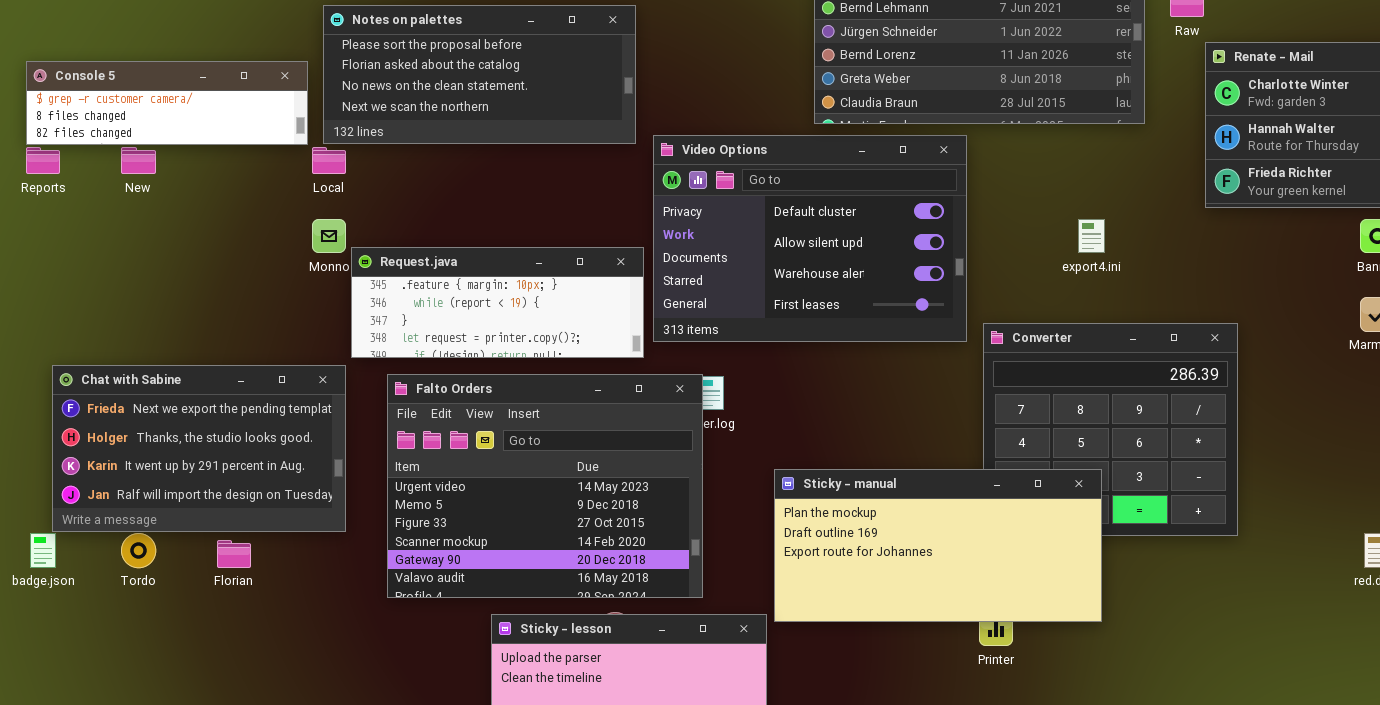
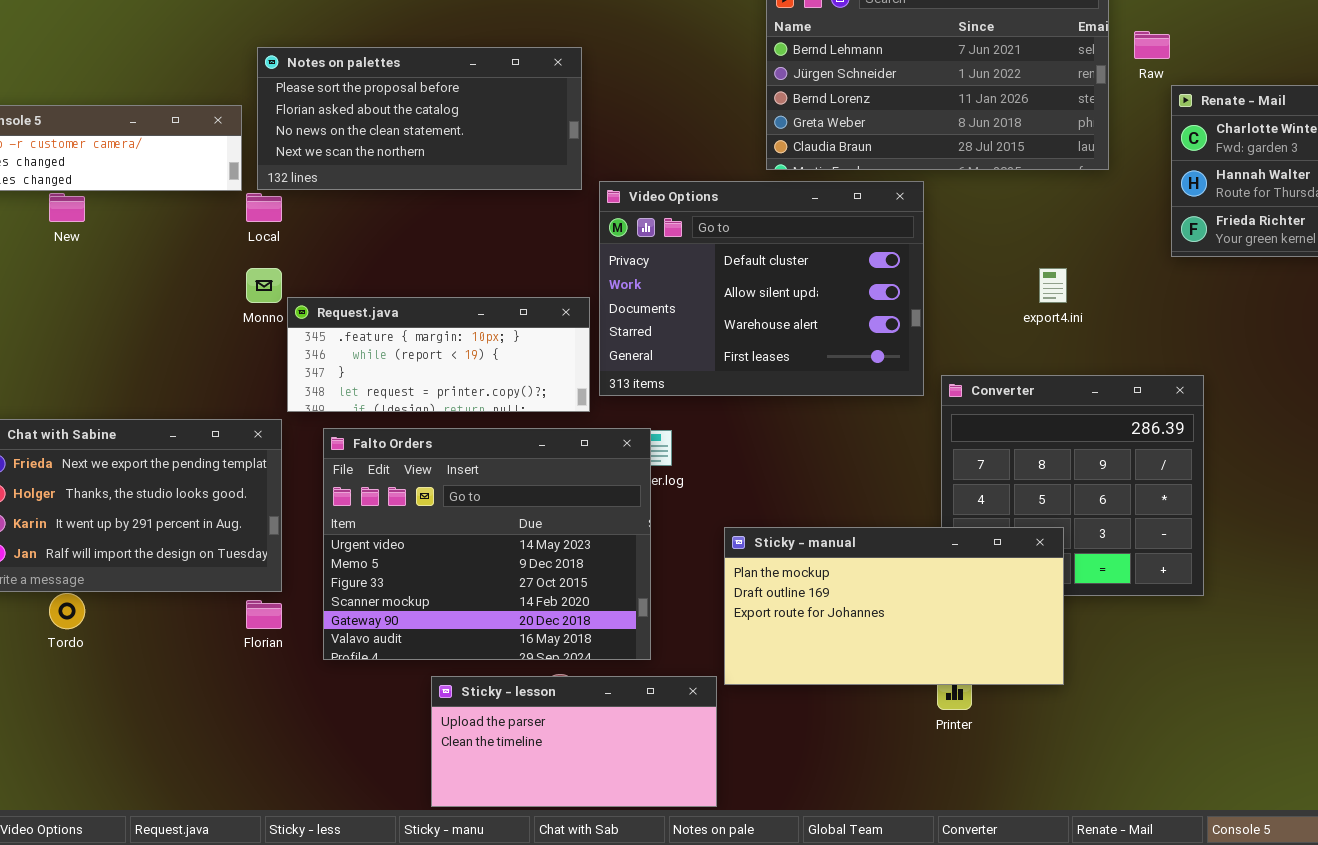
Florian: [217,540,251,568] -> [246,600,282,629], moved

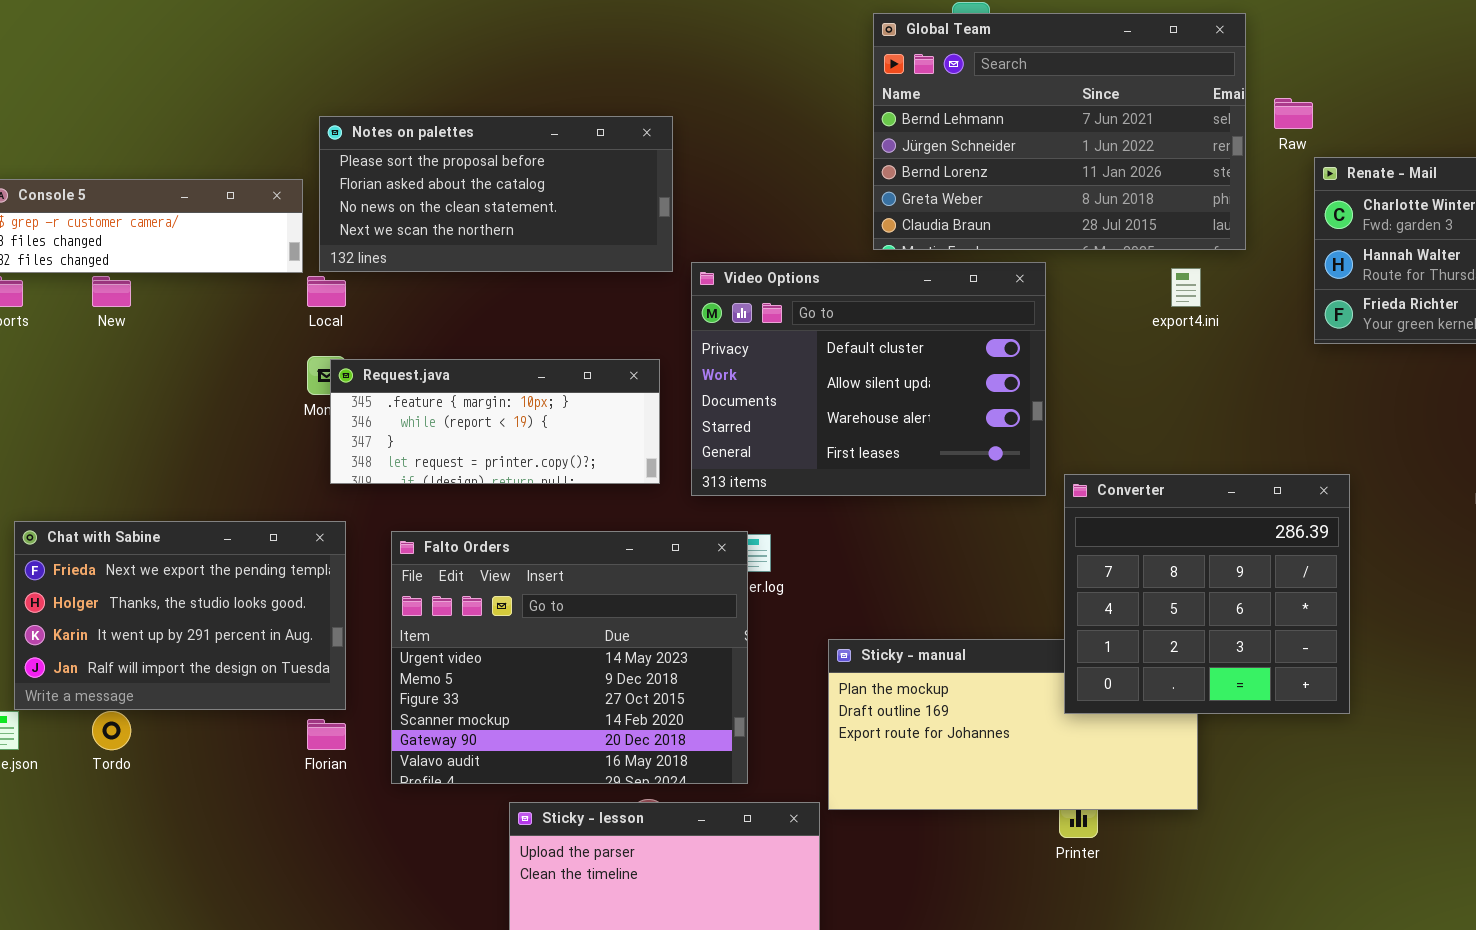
export4.ini: [1039,268,1067,303] -> [1171,268,1201,307], moved
Request.java: [287,297,590,412] -> [330,359,660,484], moved
Converter: [941,375,1204,596] -> [1064,474,1350,714], raised

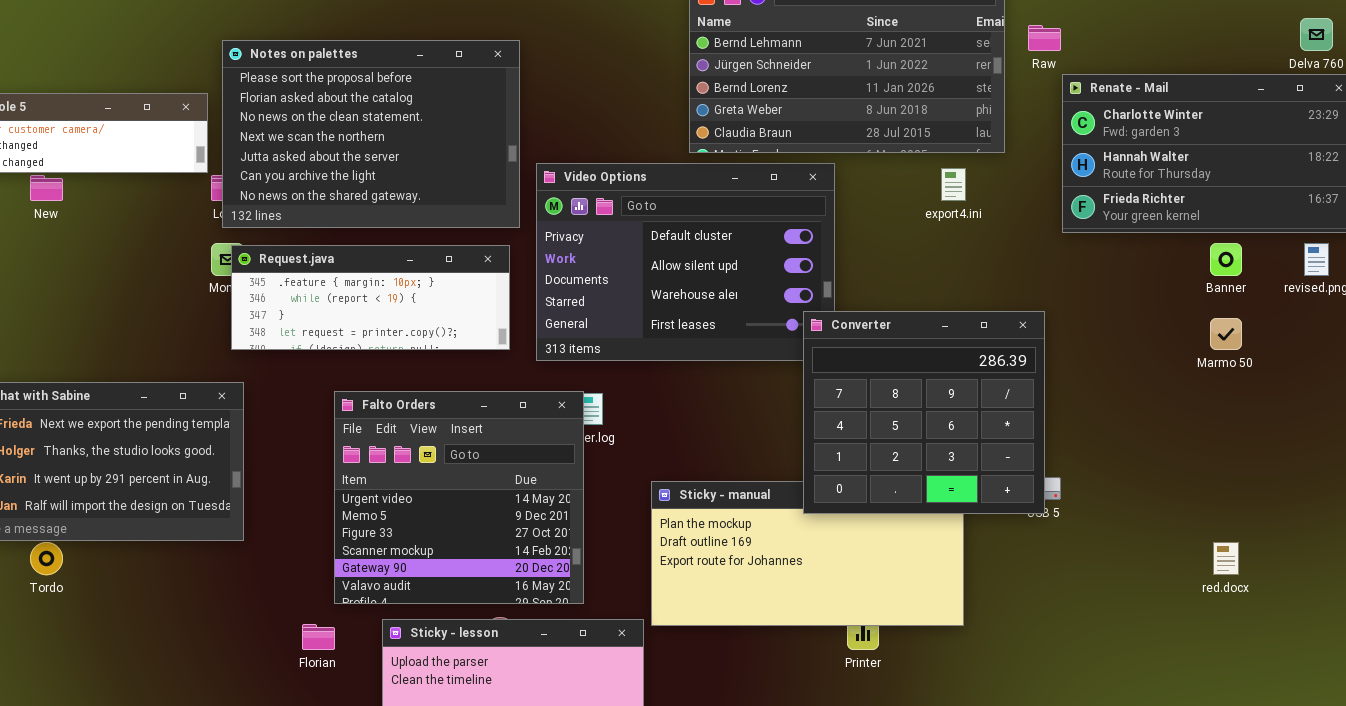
Notes on palettes: [319,116,673,272] -> [222,40,520,228], resized
Converter: [1064,474,1350,714] -> [803,311,1045,514], moved
Falto Orders: [391,531,748,784] -> [334,391,584,604], resized
Florian: [307,719,346,750] -> [302,624,335,650], moved

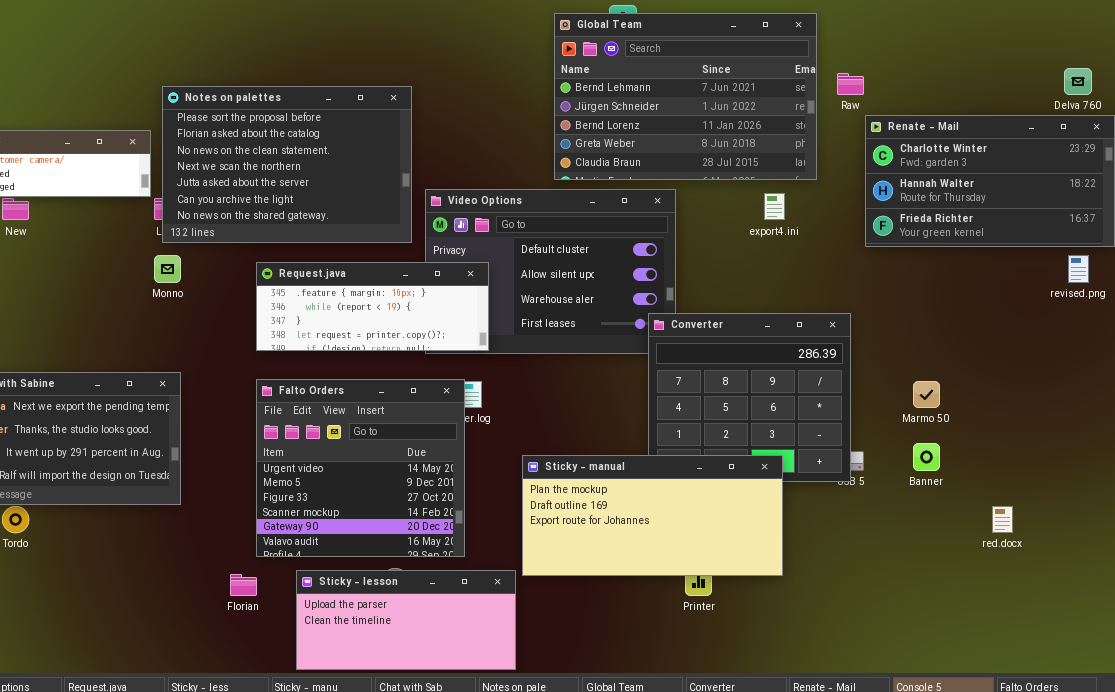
Banner: [1210,243,1242,276] -> [913,443,940,471], moved
Request.java: [231,245,510,350] -> [256,262,489,351], moved
Marmo 50: [1210,318,1242,350] -> [913,381,940,408], moved
Sticky - manual: [651,481,964,626] -> [522,455,783,576], raised

